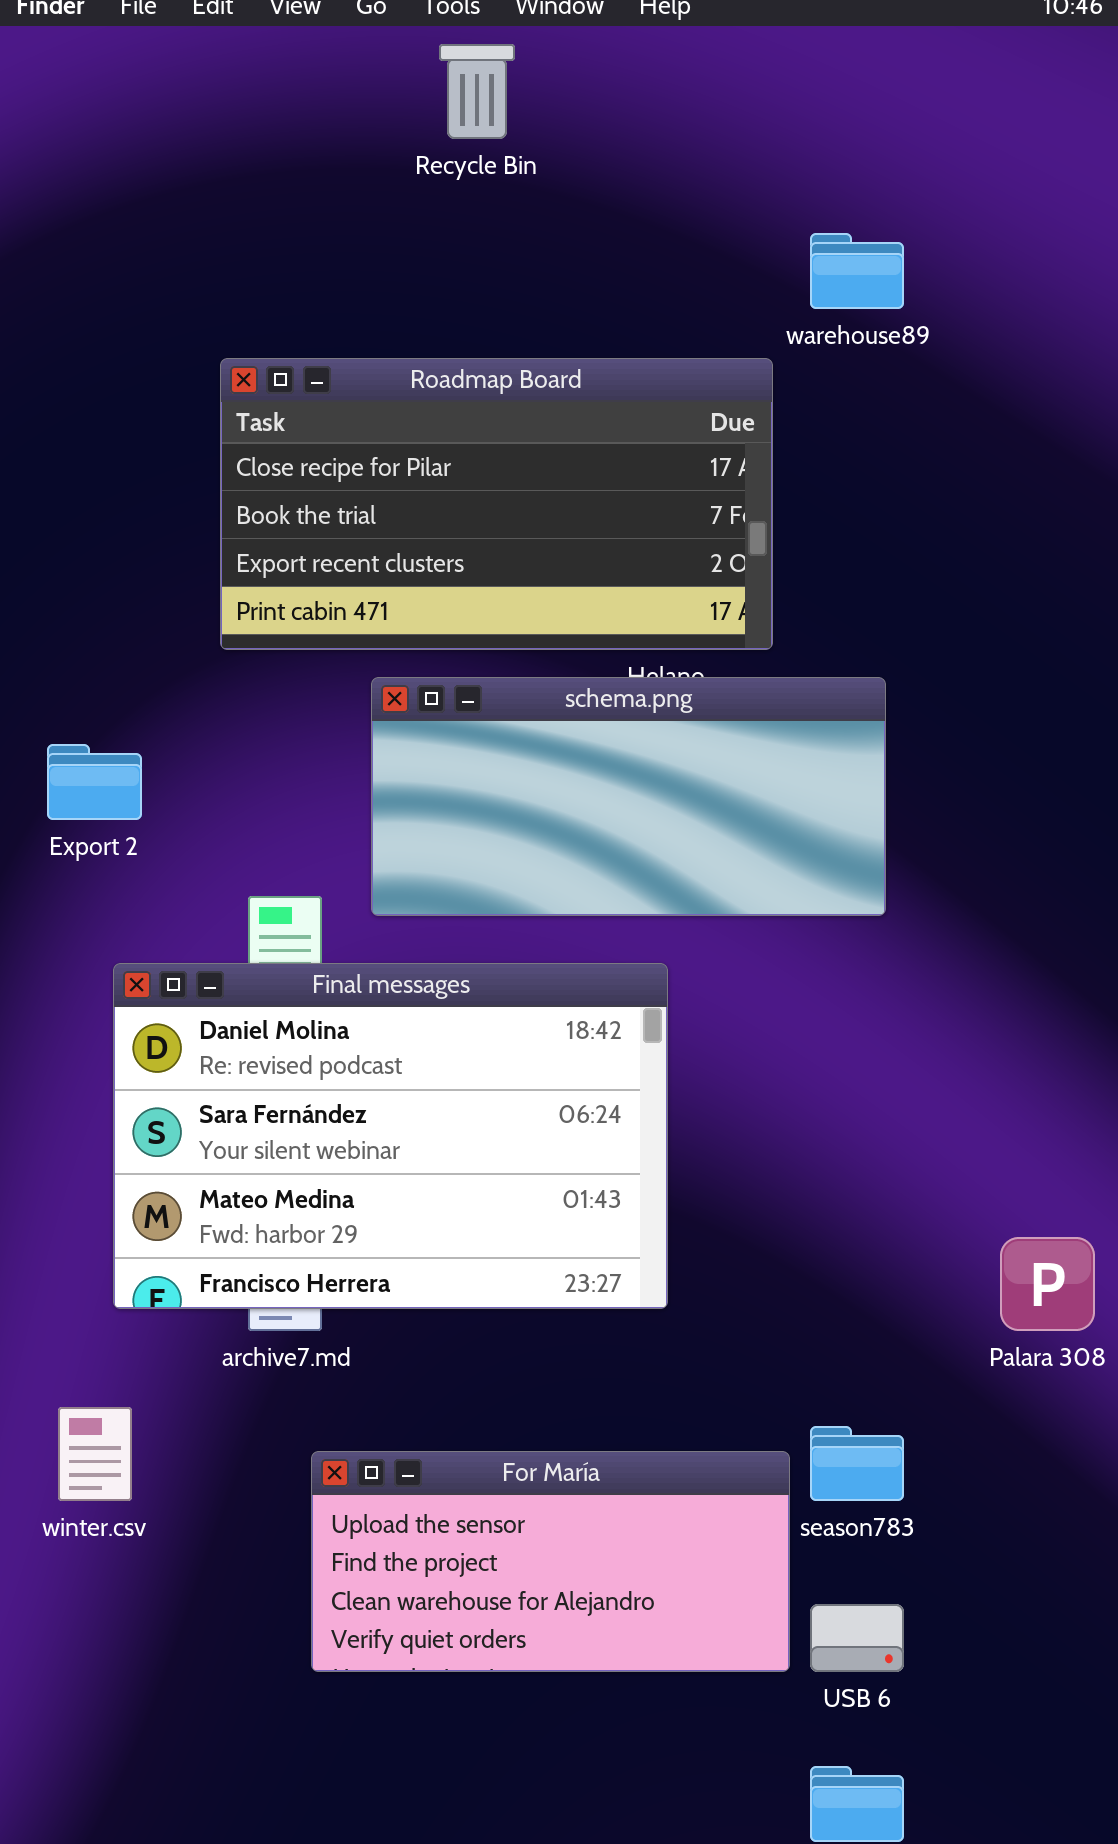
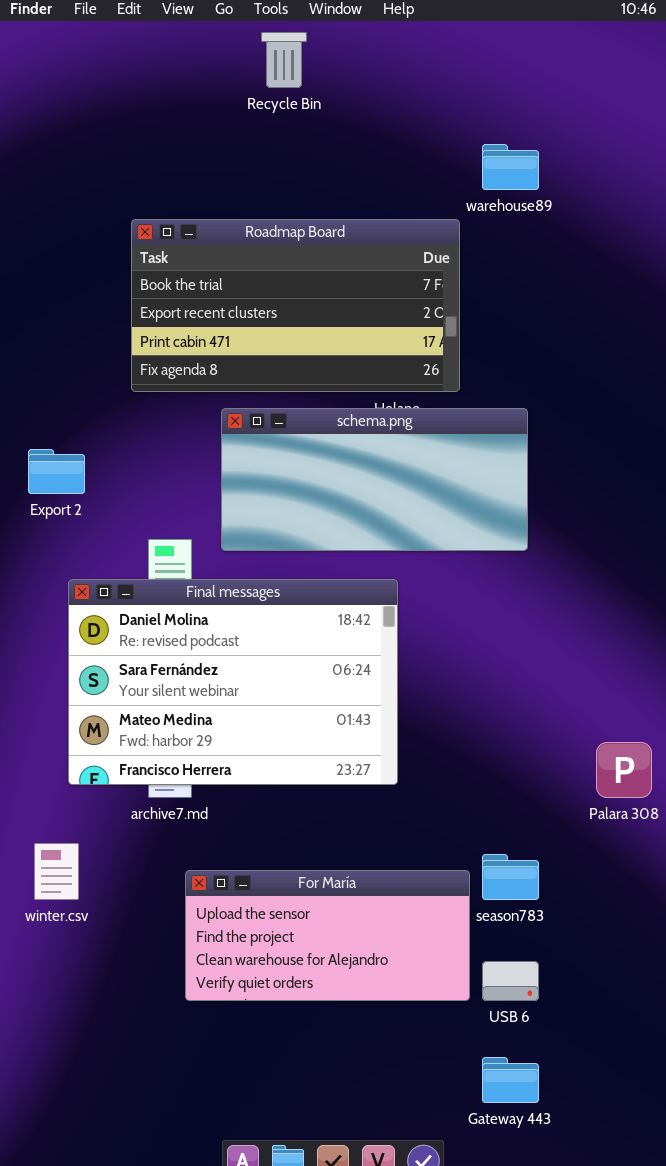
Roadmap Board: [220,358,773,650] -> [131,219,460,392], scrolled down 1 row

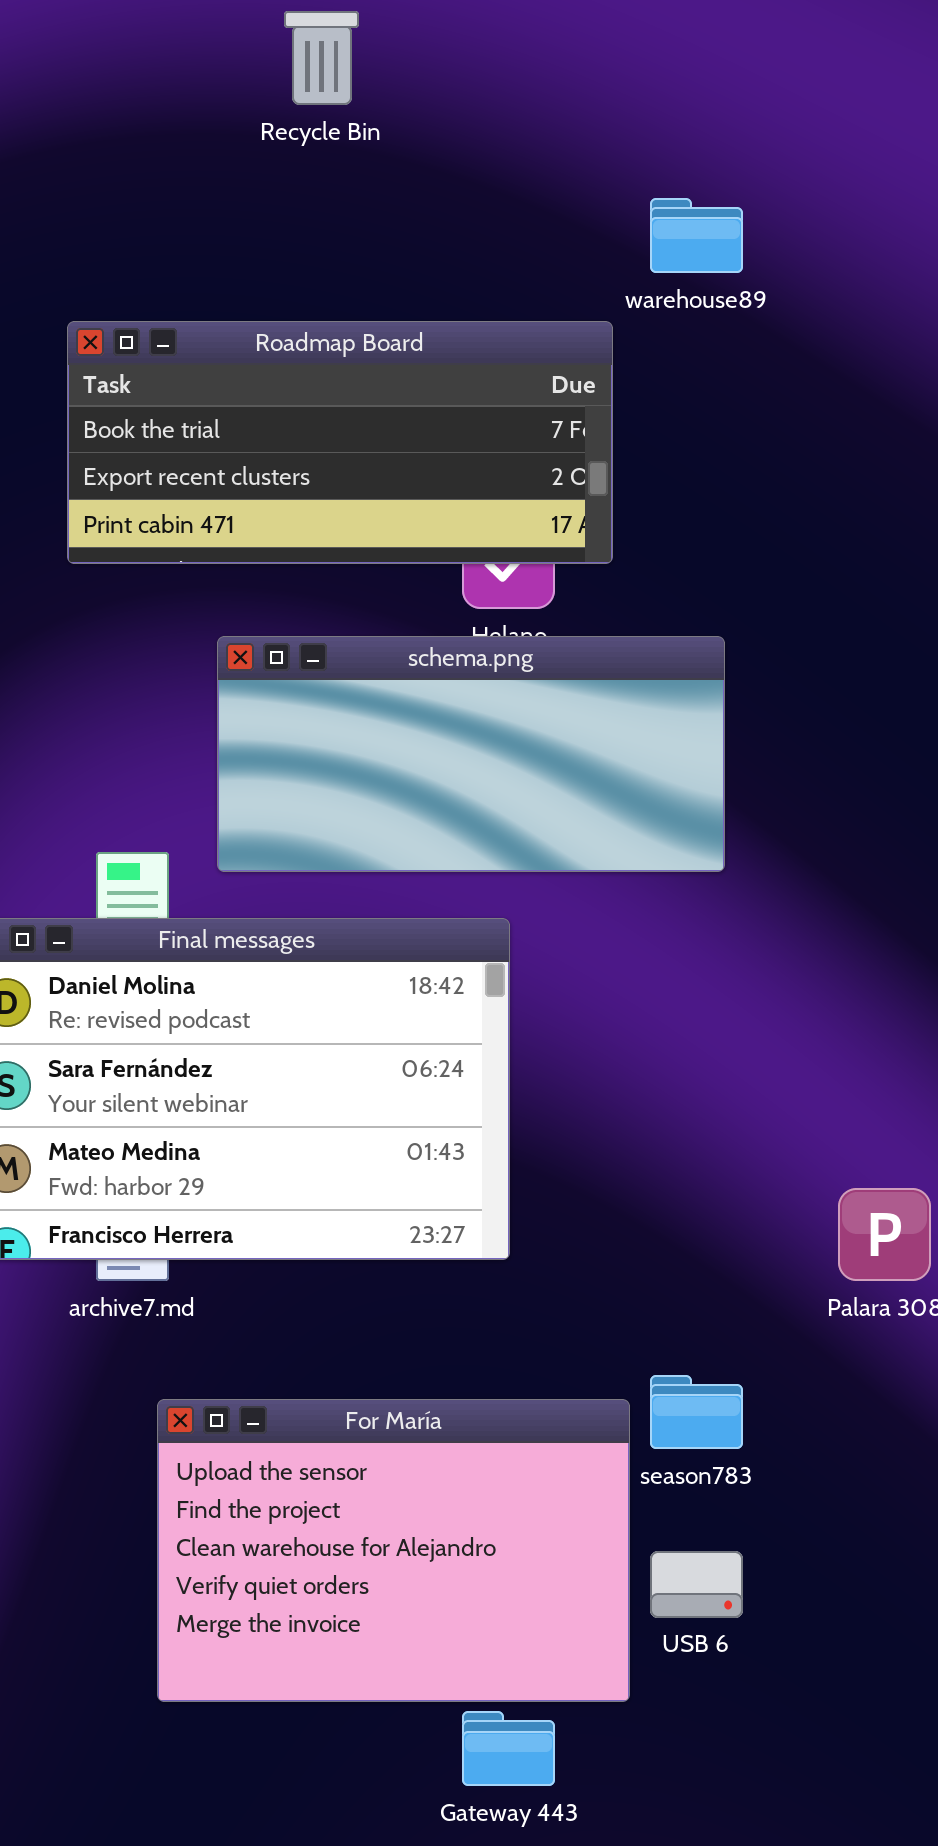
Roadmap Board: [131,219,460,392] -> [67,321,613,564], resized
For María: [185,870,470,1001] -> [157,1399,630,1702], resized
Gateway 443: [482,1057,539,1103] -> [462,1711,555,1786], moved

